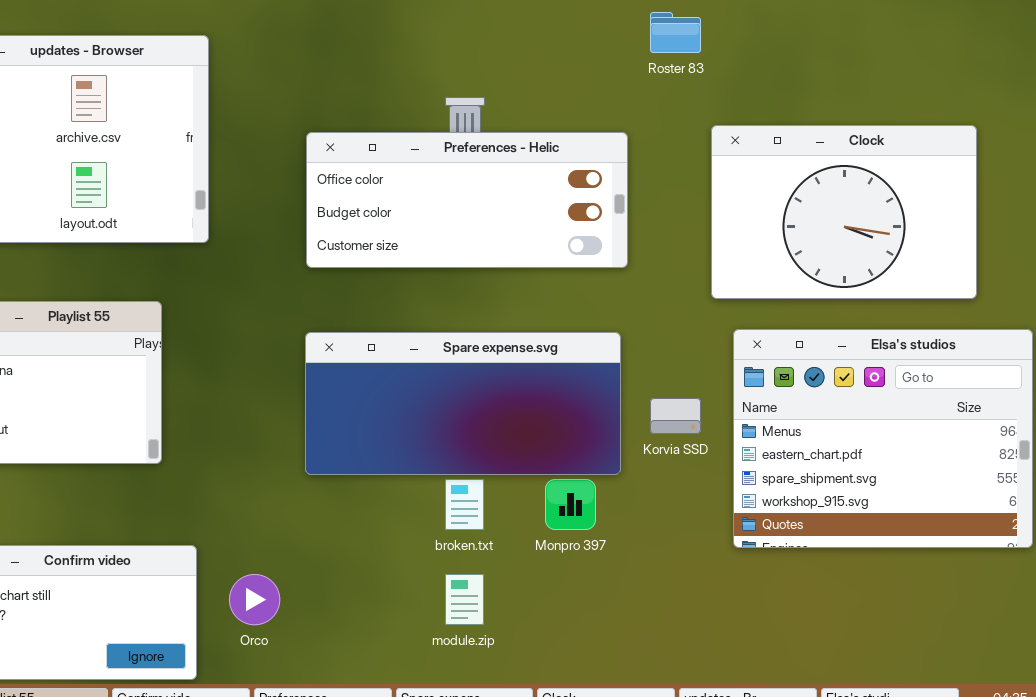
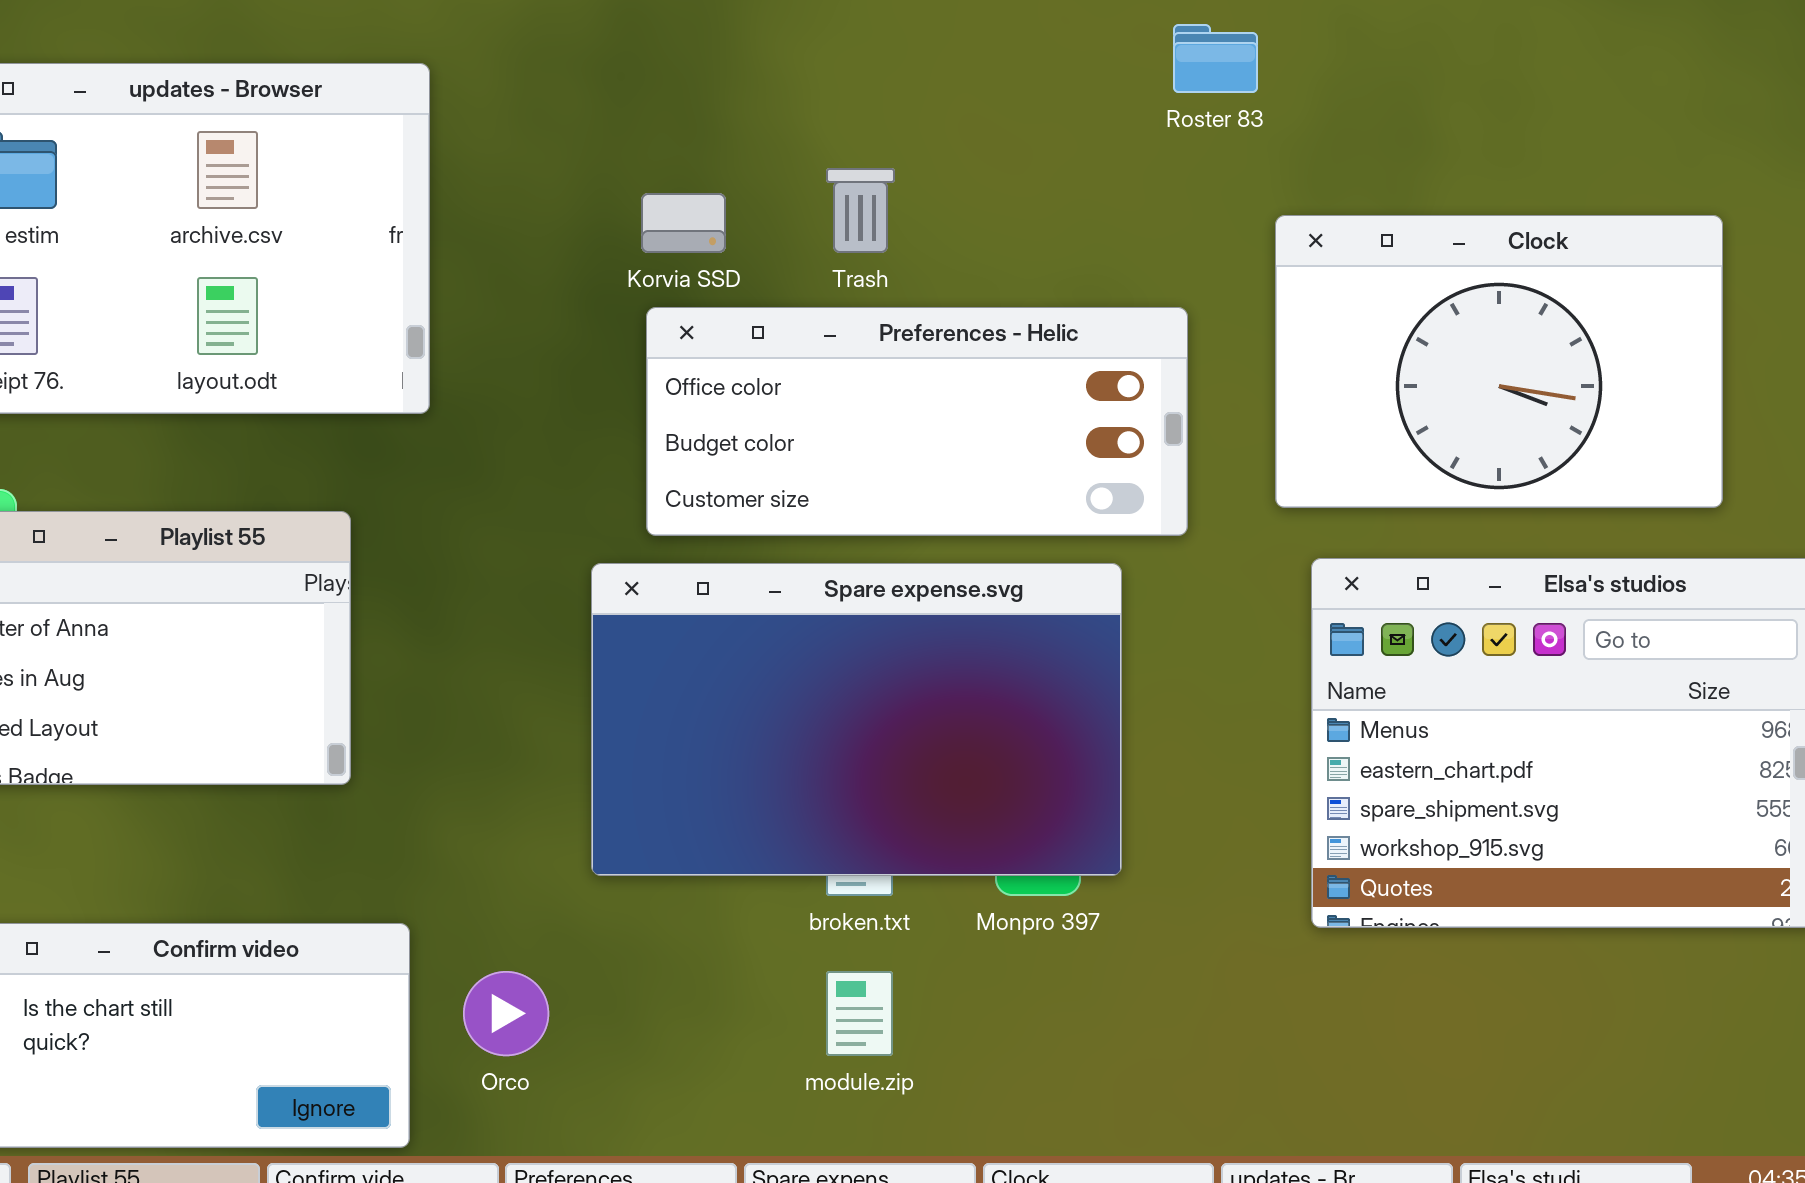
Preferences - Helic: [306,132,628,268] -> [646,307,1188,536], moved
Spare expense.svg: [305,332,621,475] -> [591,563,1122,876], resized
Korvia SSD: [650,398,701,434] -> [641,193,726,253], moved

